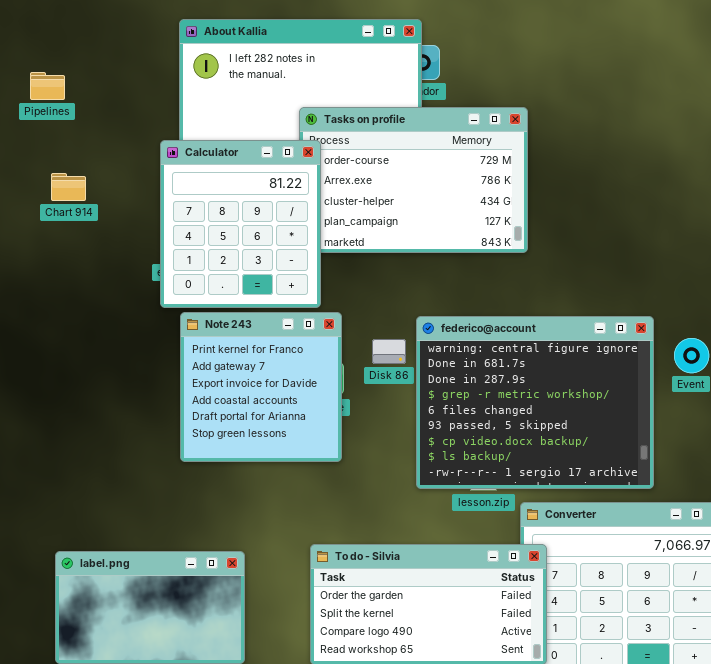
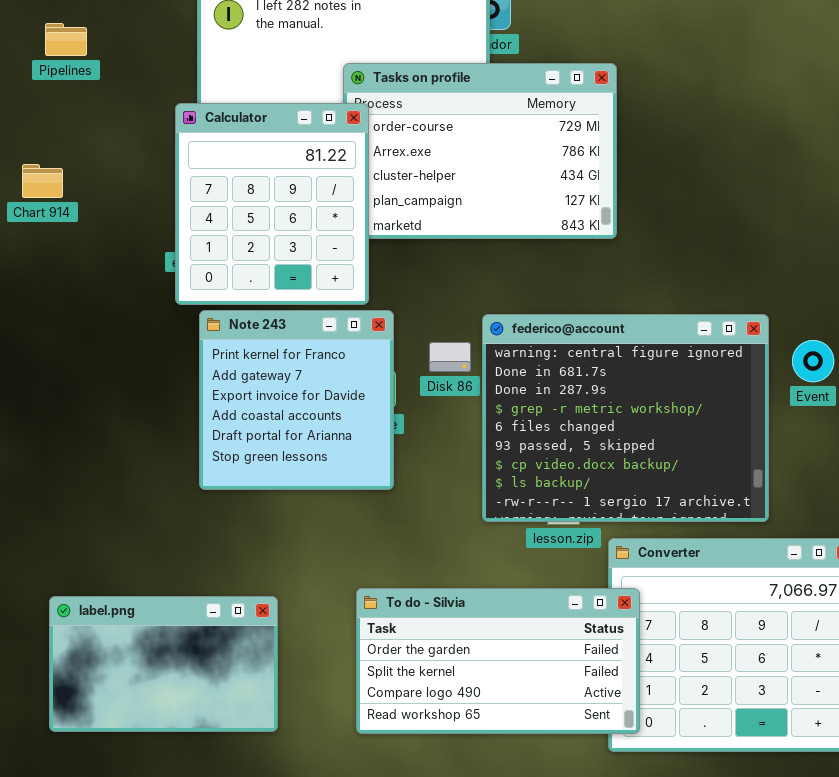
Pipelines: [30,72,65,100] -> [45,23,87,56], moved
Chart 914: [51,173,86,201] -> [22,164,63,198], moved

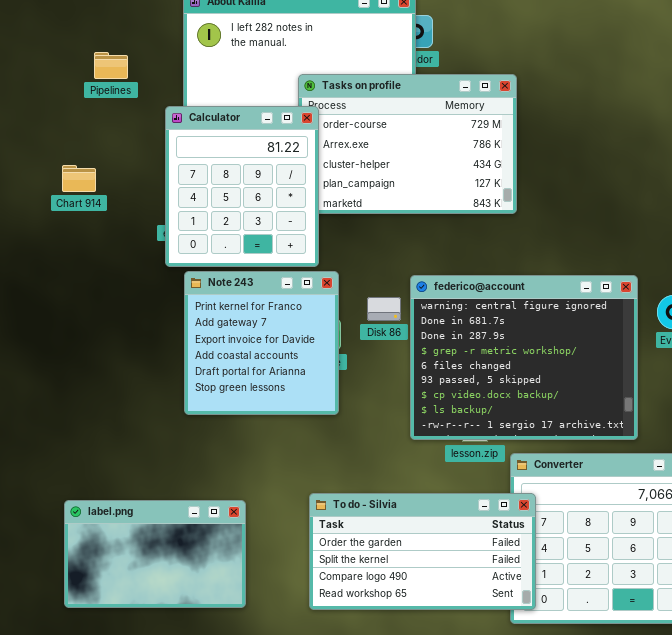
Pipelines: [45,23,87,56] -> [94,52,128,79], moved
Chart 914: [22,164,63,198] -> [62,165,96,192], moved

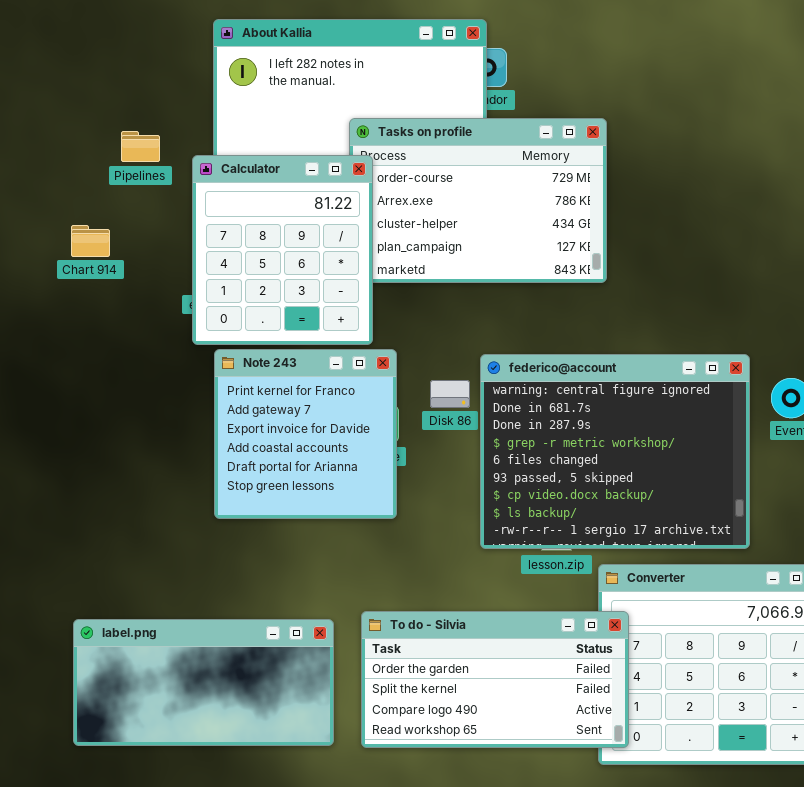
Pipelines: [94,52,128,79] -> [121,131,160,162], moved
label.png: [64,500,246,608] -> [73,619,334,746], resized

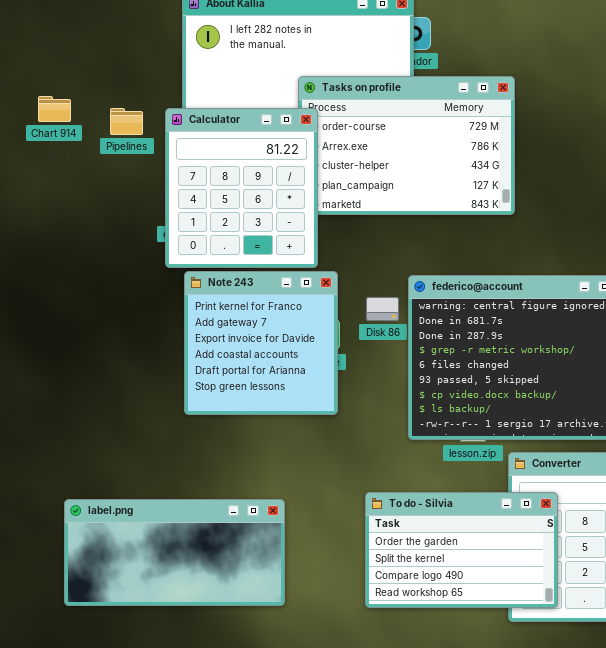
Pipelines: [121,131,160,162] -> [110,108,143,135], moved
Chart 914: [71,225,110,257] -> [38,96,71,122], moved
To do - Silvia: [361,611,629,748] -> [365,492,558,608], moved, resized

